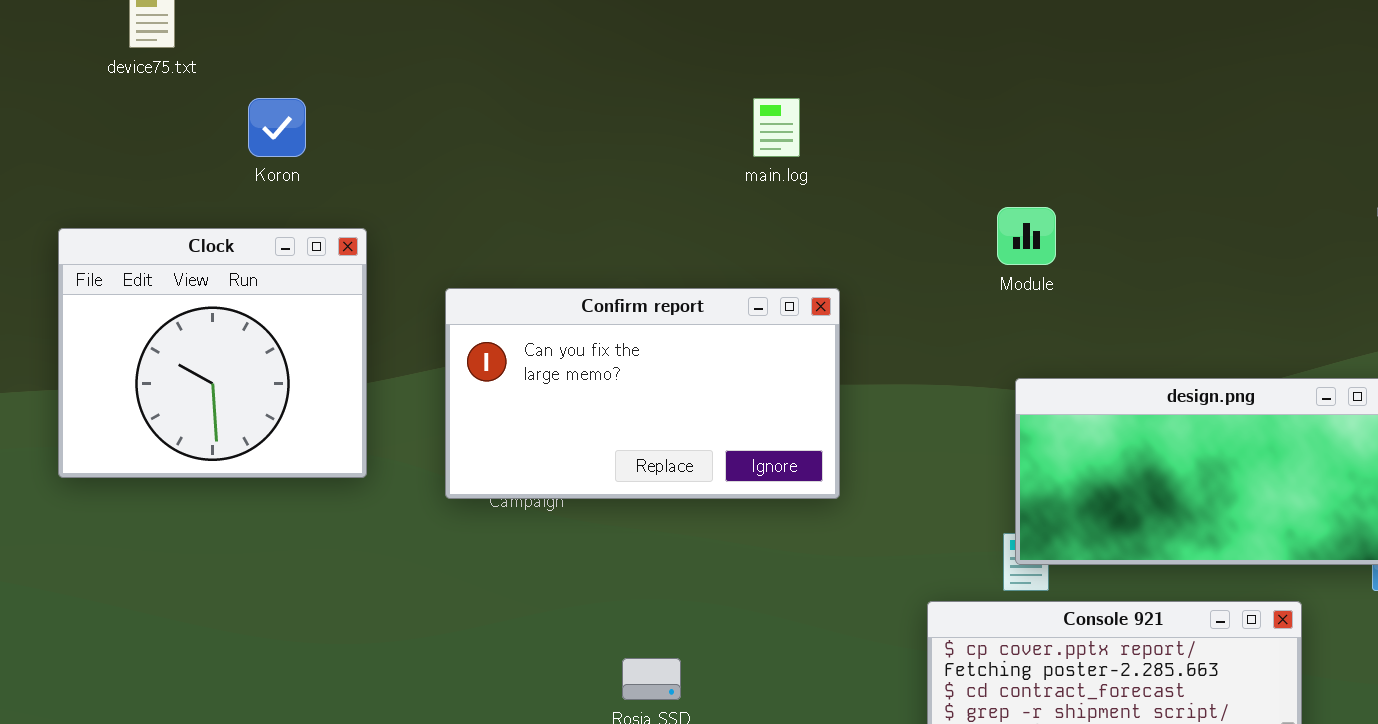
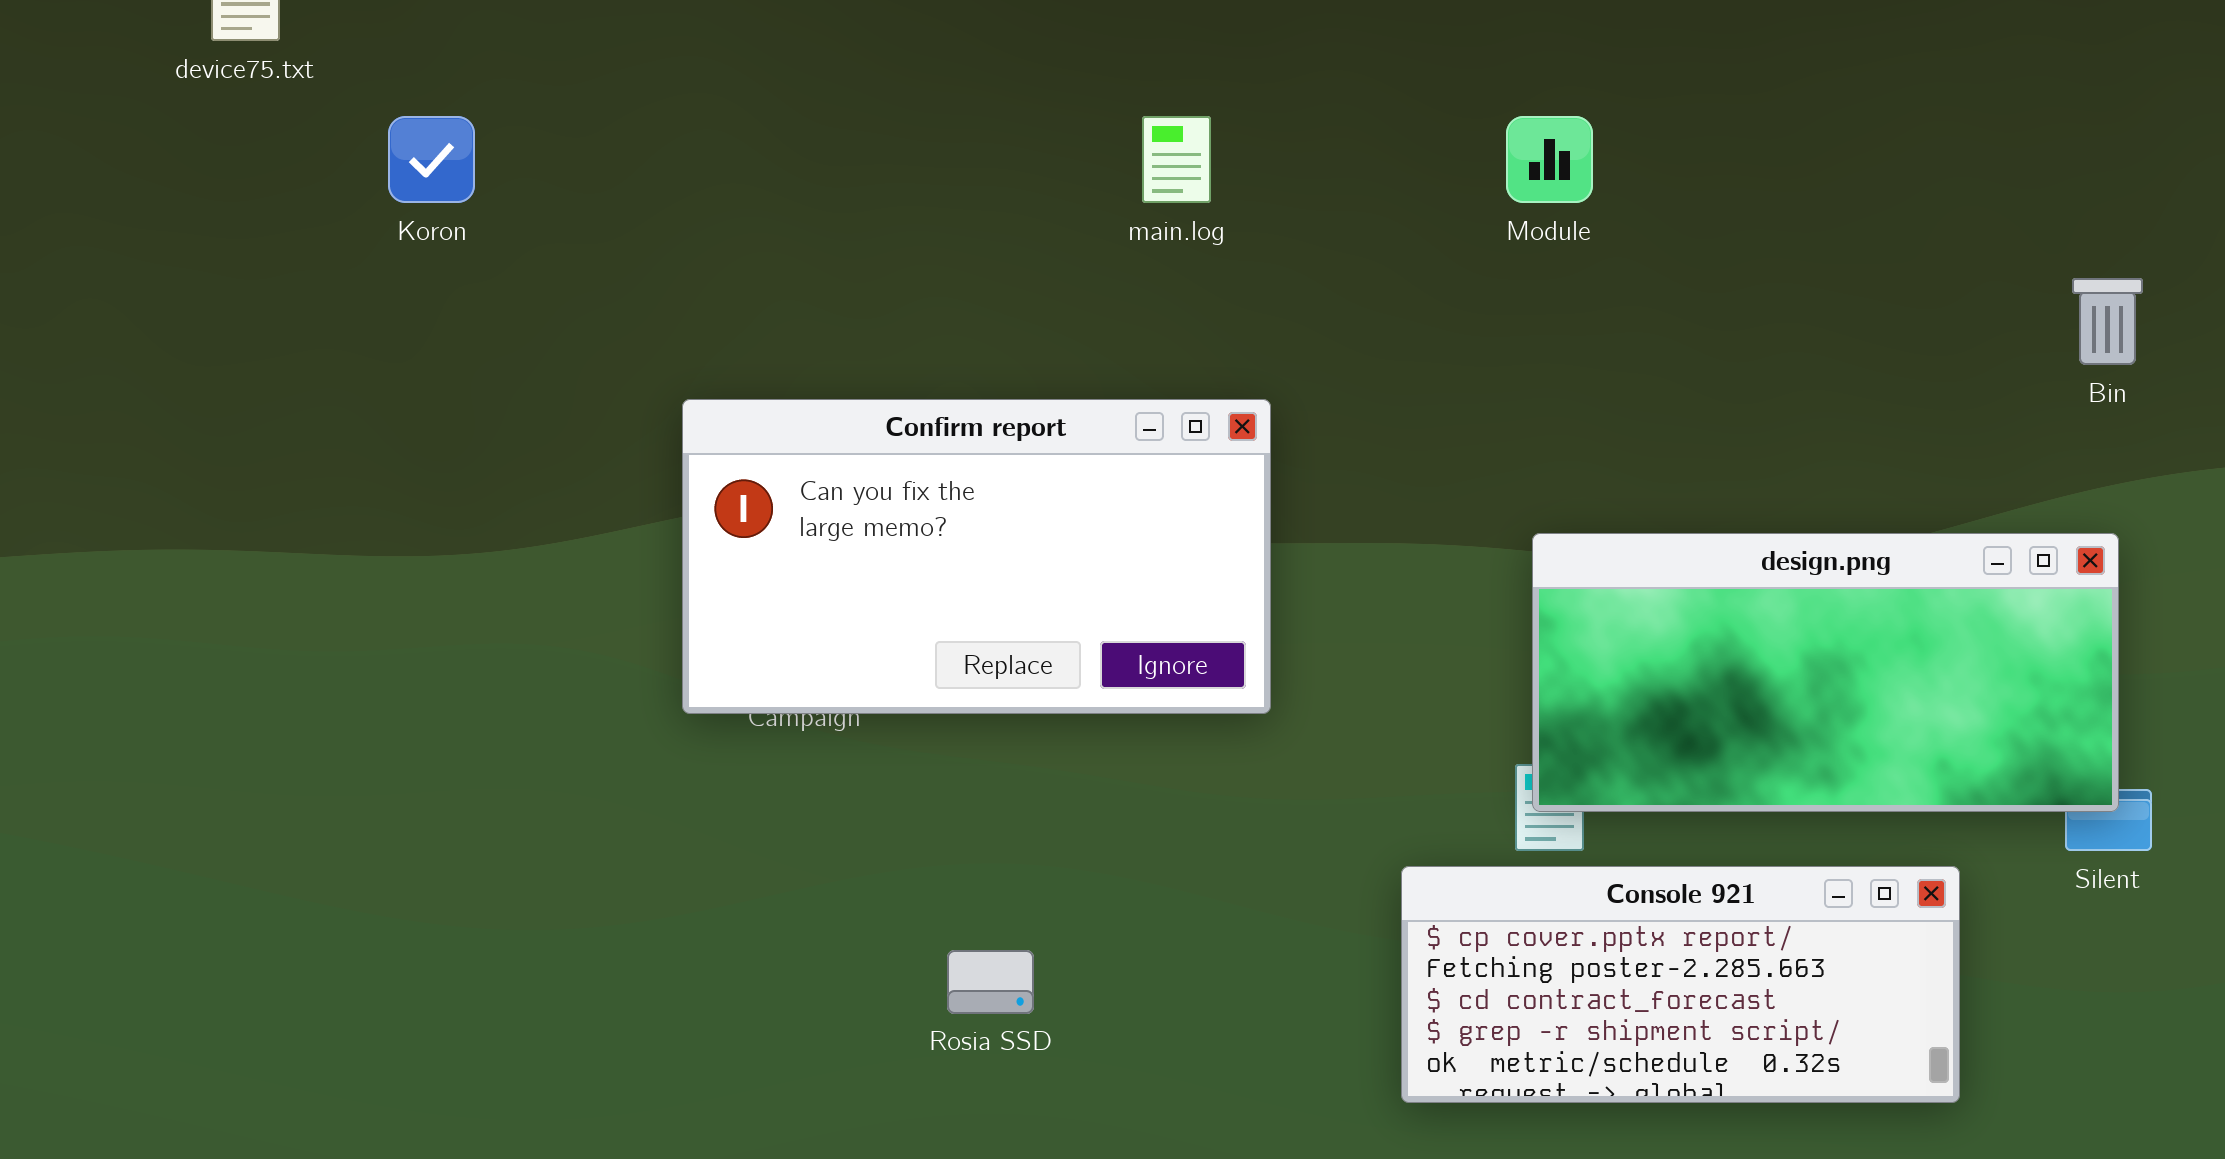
Module: [997,207,1056,265] -> [1506,116,1593,203], moved
Clock: [58,228,367,478] -> none, closed

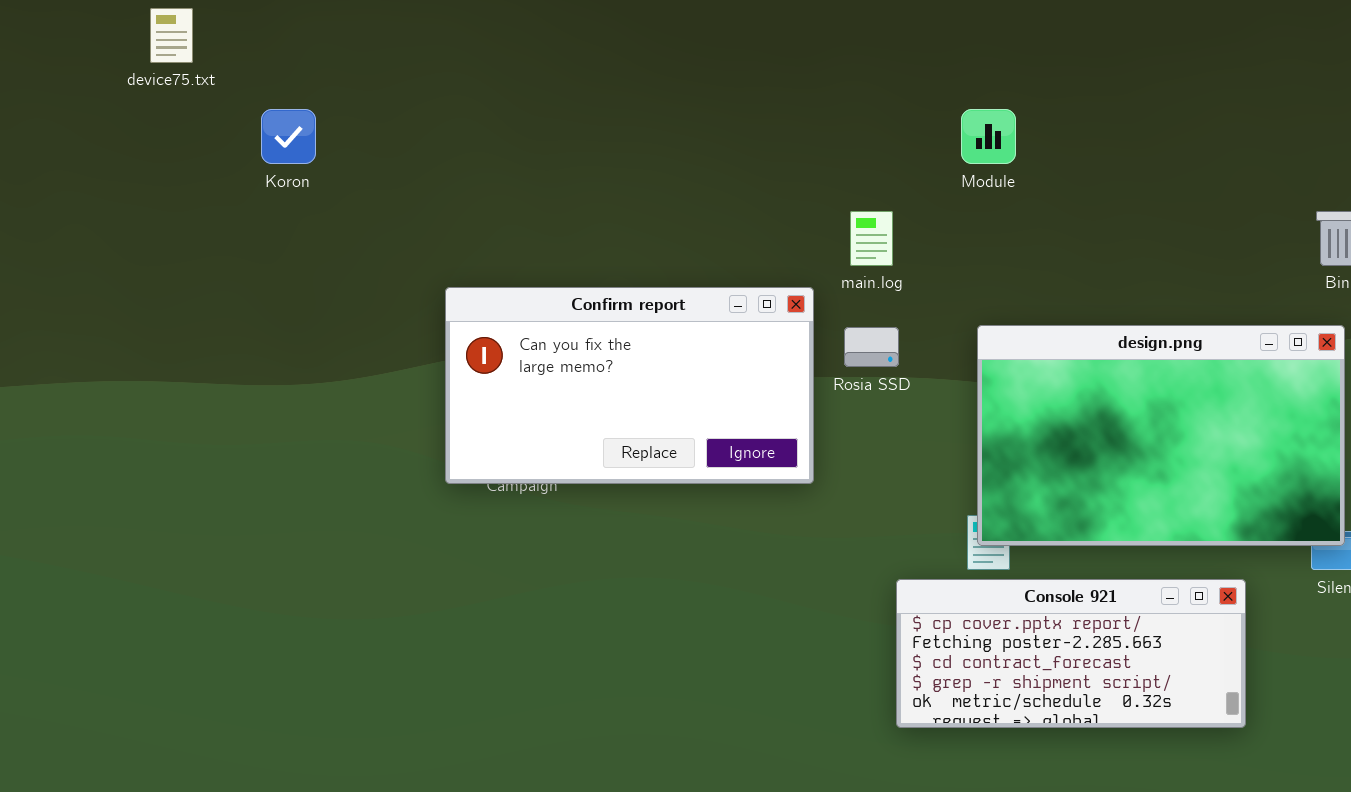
main.log: [1142,116,1211,203] -> [850,211,893,266], moved
design.png: [1532,533,2119,812] -> [977,325,1345,546], resized
Rosia SSD: [947,950,1034,1014] -> [844,327,899,367], moved

